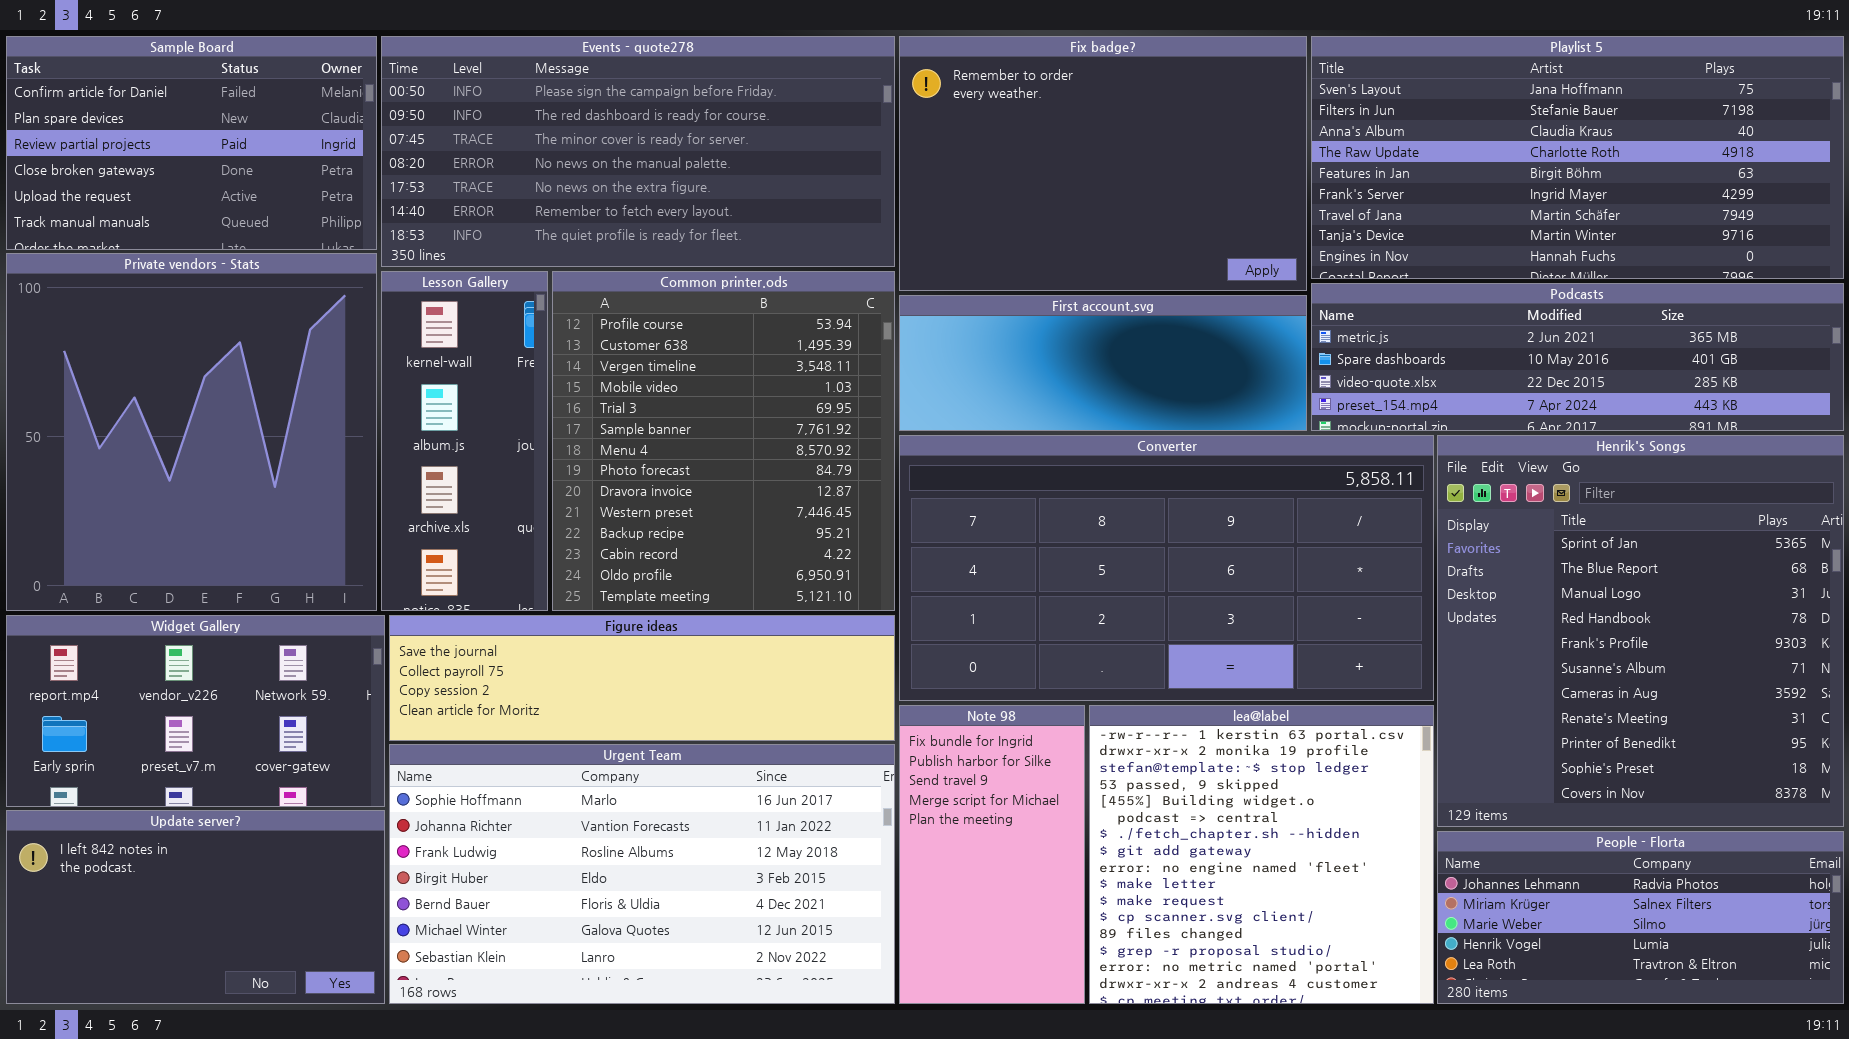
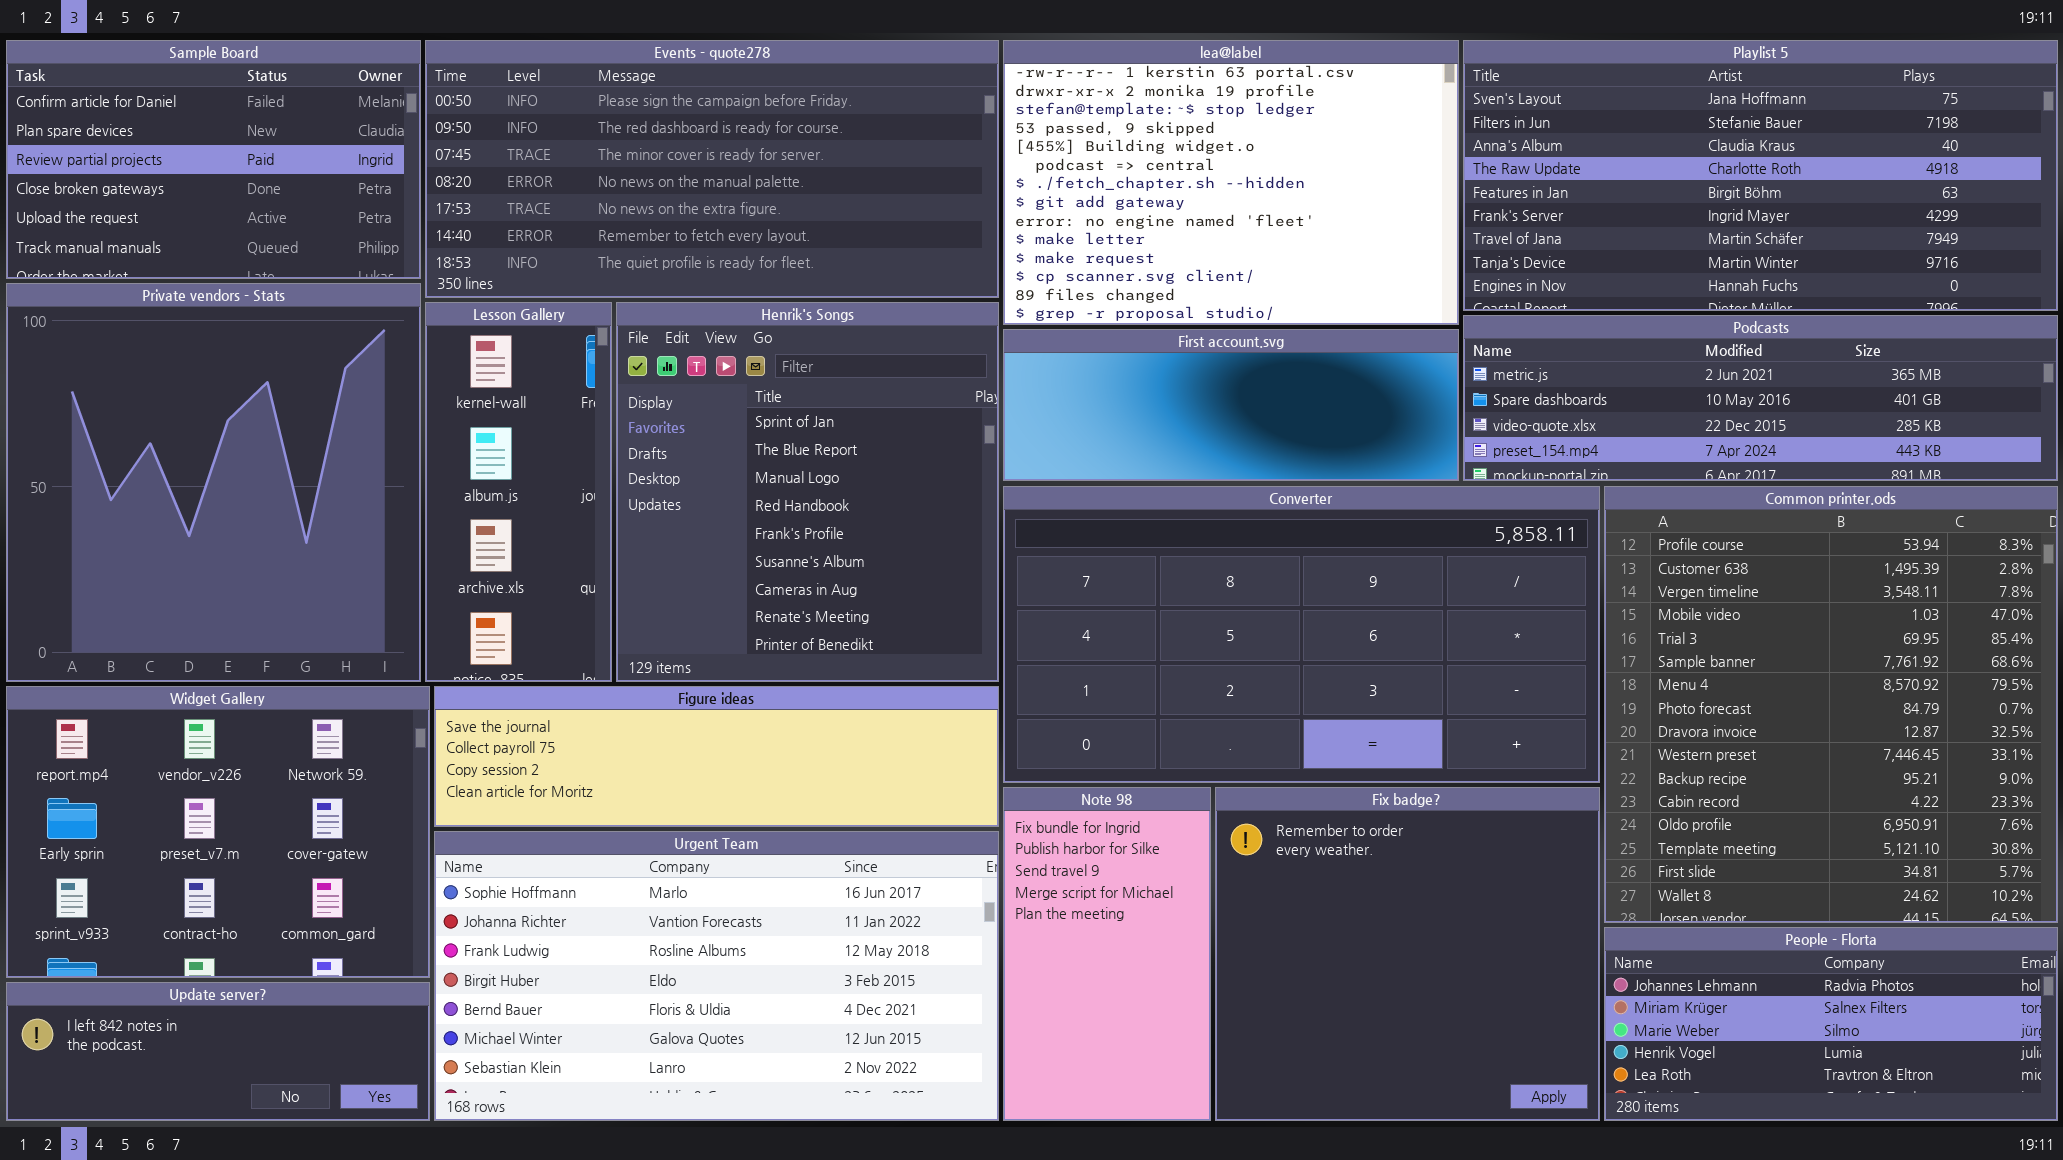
Fix badge?: [899,36,1307,291] -> [1215,787,1600,1121], moved, resized
Common printer.ods: [552,271,895,611] -> [1604,486,2058,923], moved, resized
Henrik's Songs: [1437,435,1844,827] -> [616,302,999,682], moved, resized
Widget Gallery: [6,615,385,807] -> [6,686,430,978], resized
lea@label: [1089,705,1434,1004] -> [1003,40,1459,325], moved, resized
Update server?: [6,810,385,1004] -> [6,982,430,1121], resized

